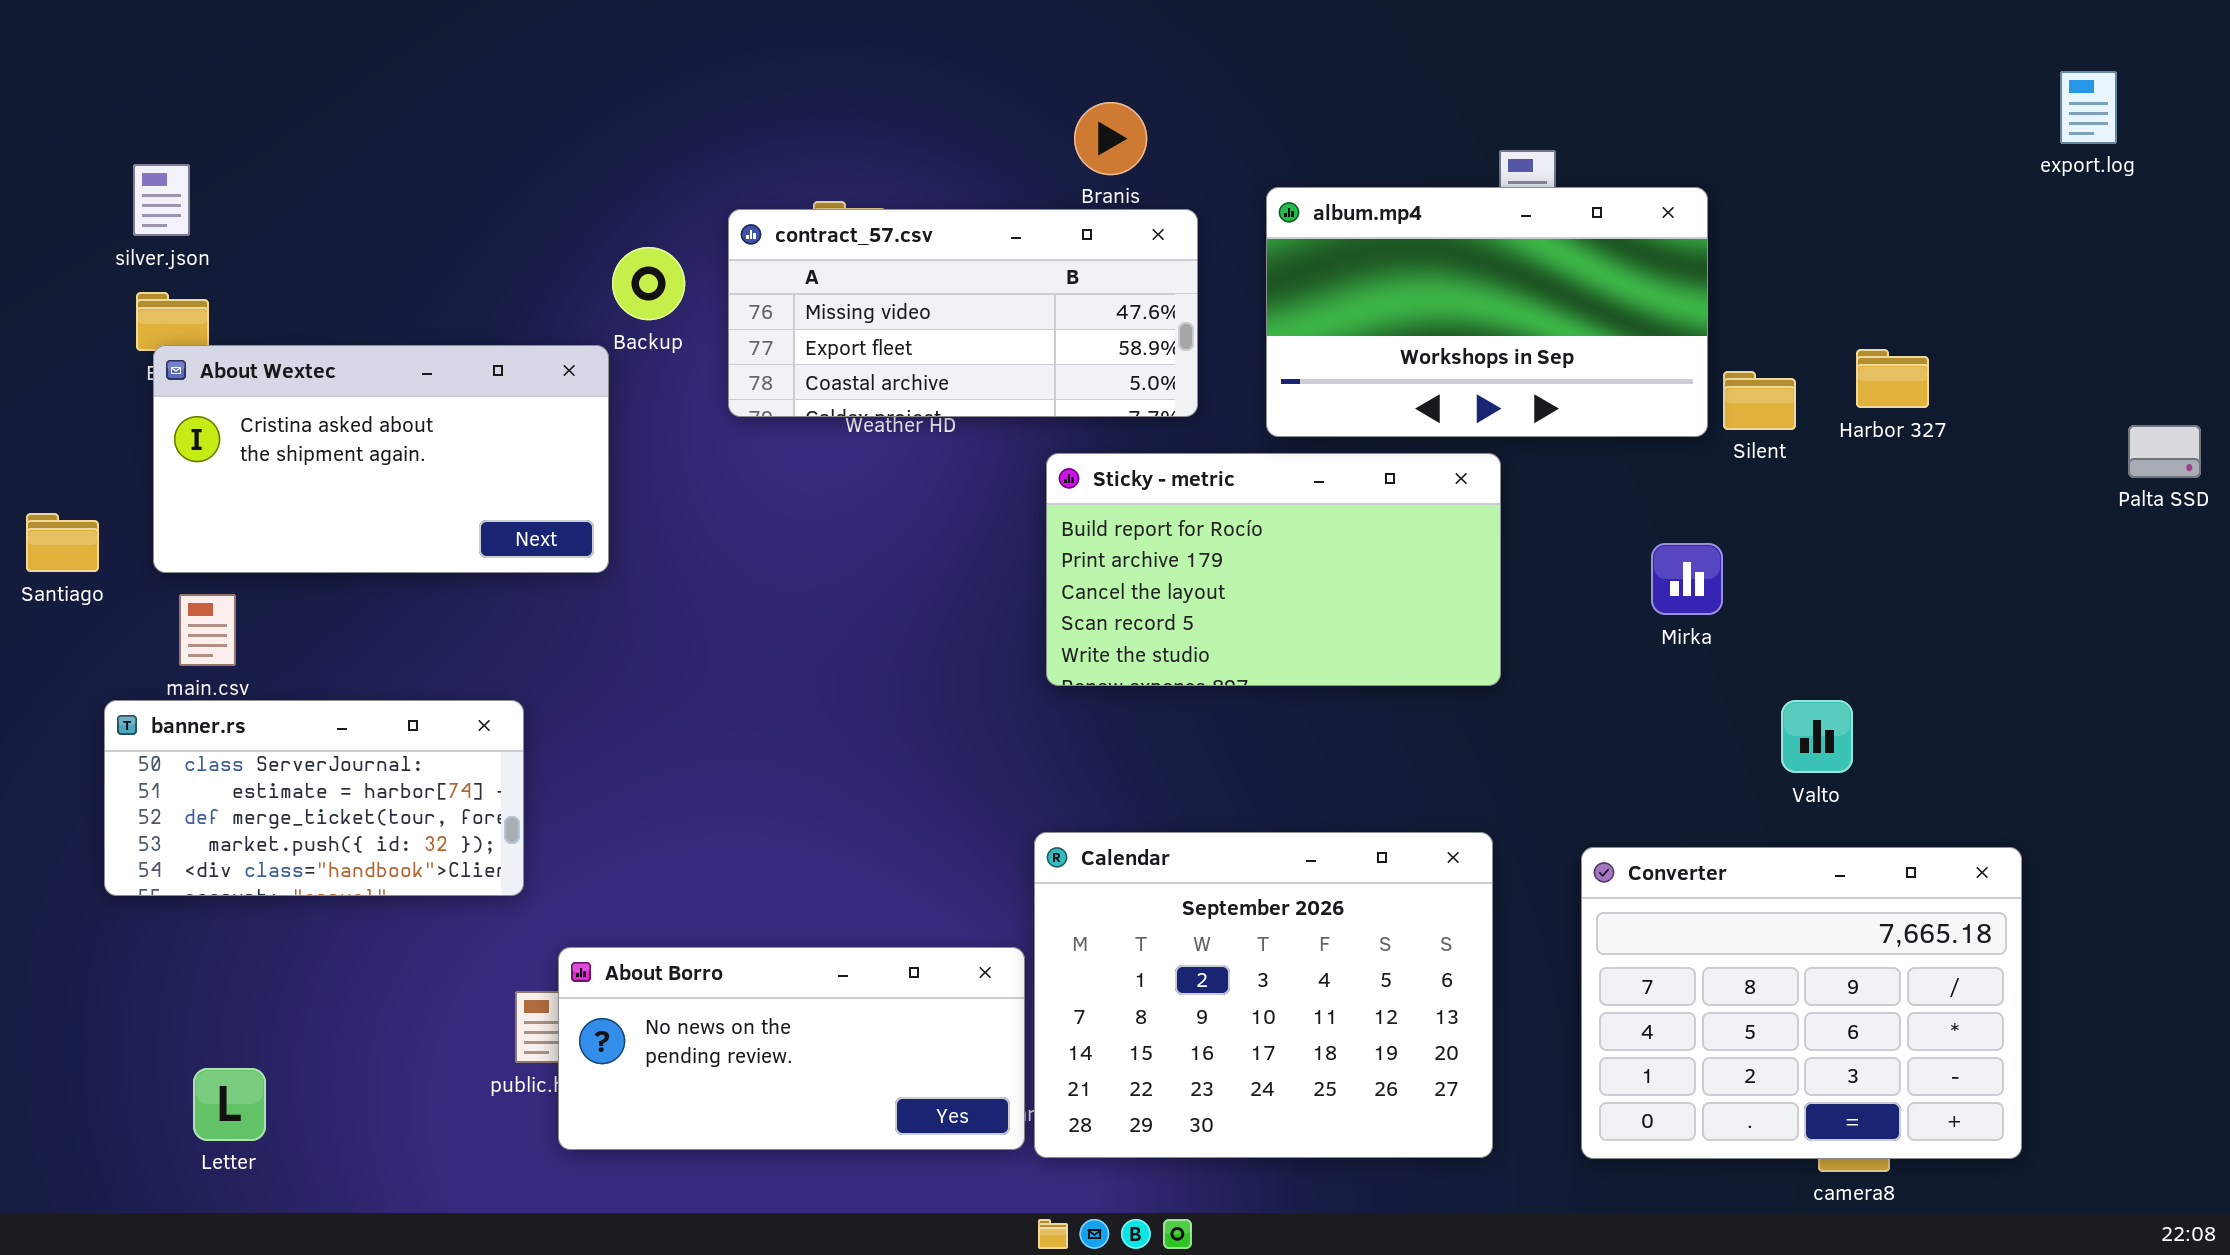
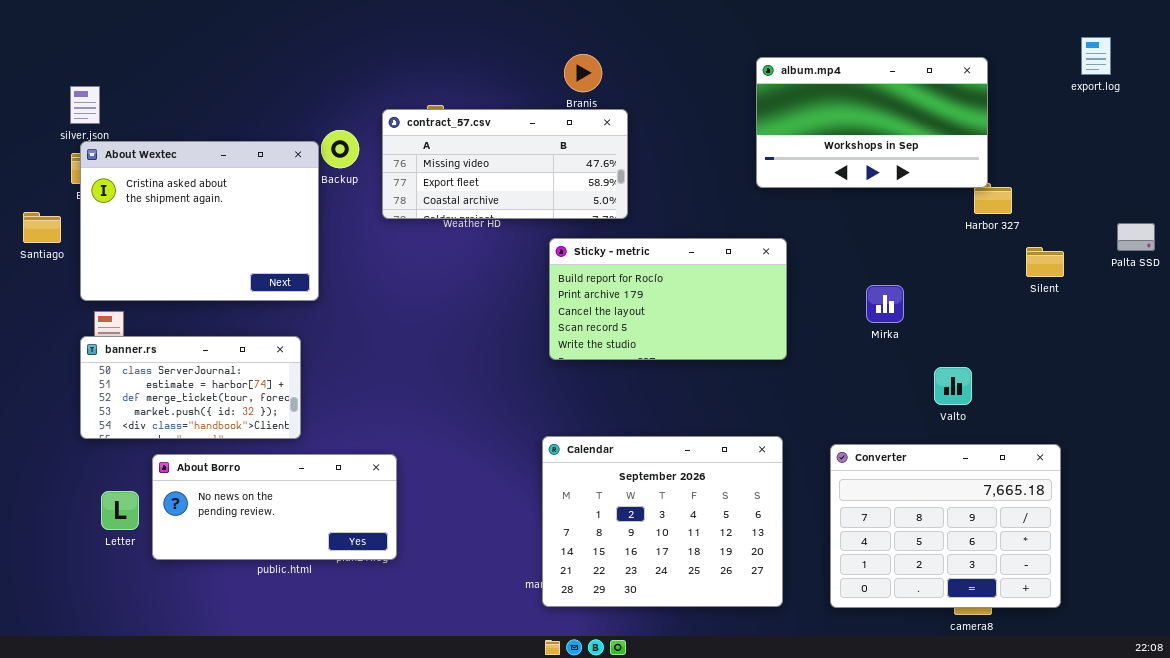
album.mp4: [1266,187,1708,437] -> [756,57,988,188], moved
About Wextec: [153,345,609,573] -> [80,141,319,301], resized
Silent: [1723,371,1796,430] -> [1026,247,1064,277], moved
Santiago: [26,513,99,572] -> [23,212,61,243], moved
banner.rs: [104,700,524,896] -> [80,336,301,439], moved
About Borro: [558,947,1025,1150] -> [152,454,397,560], moved
Letter: [193,1068,266,1141] -> [101,491,139,530], moved

